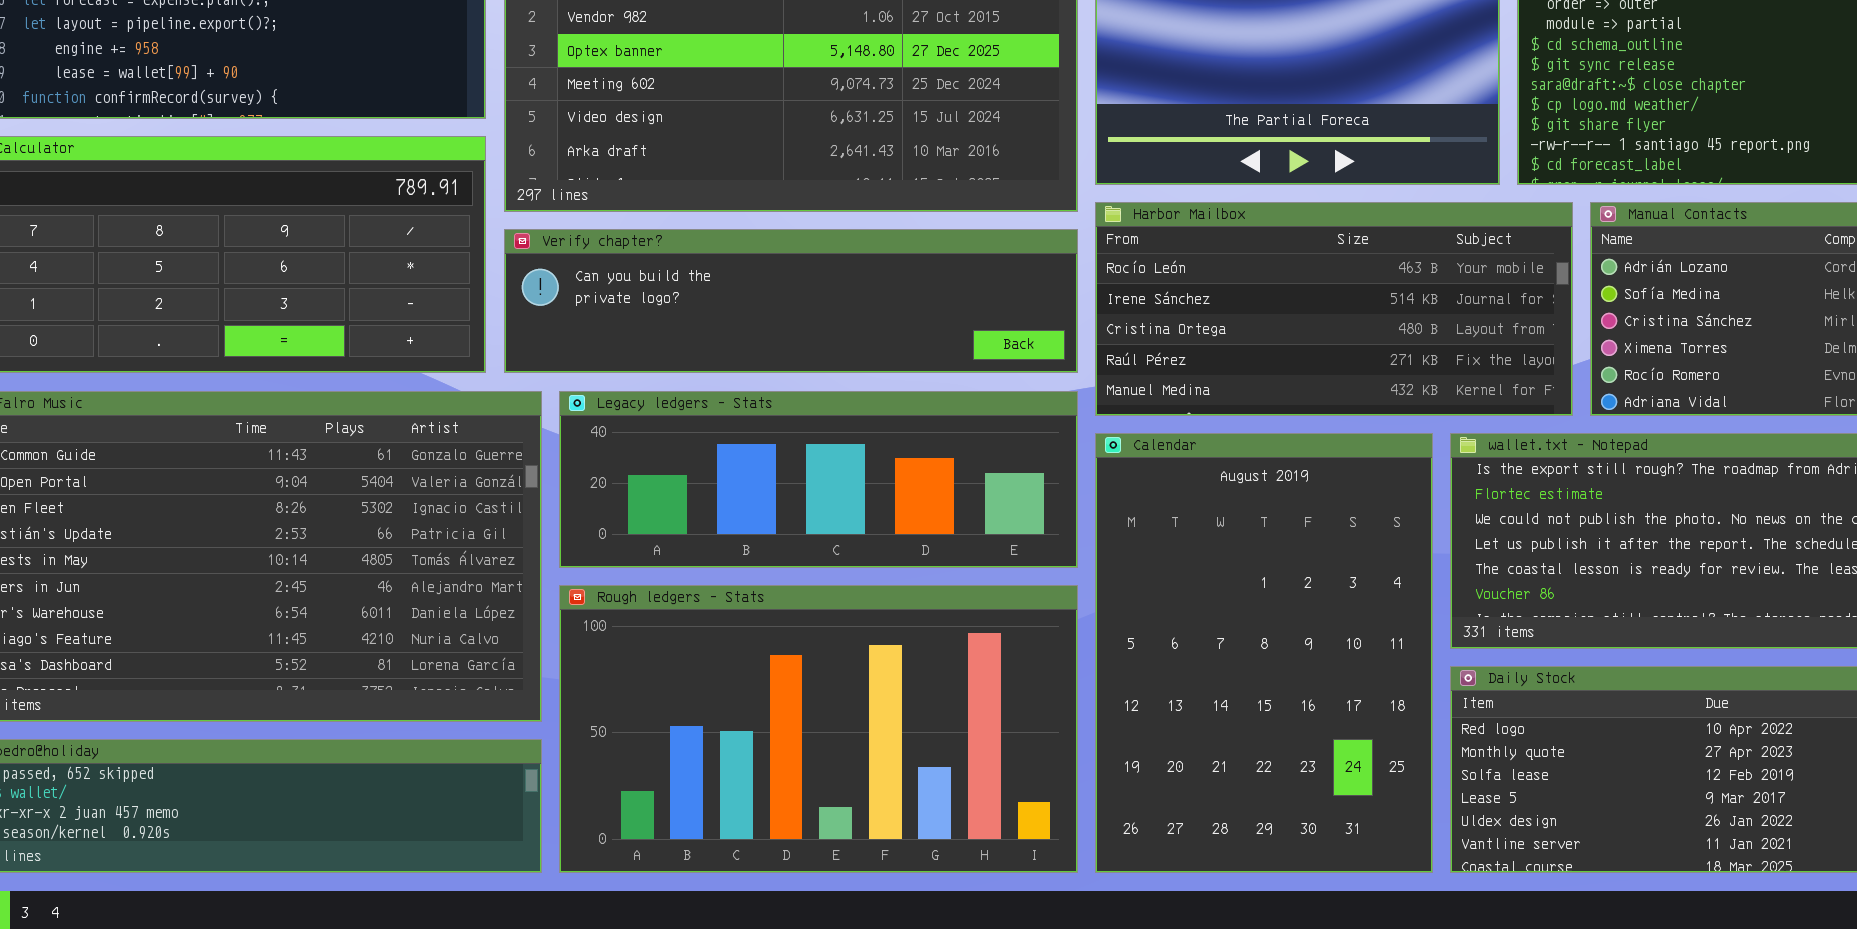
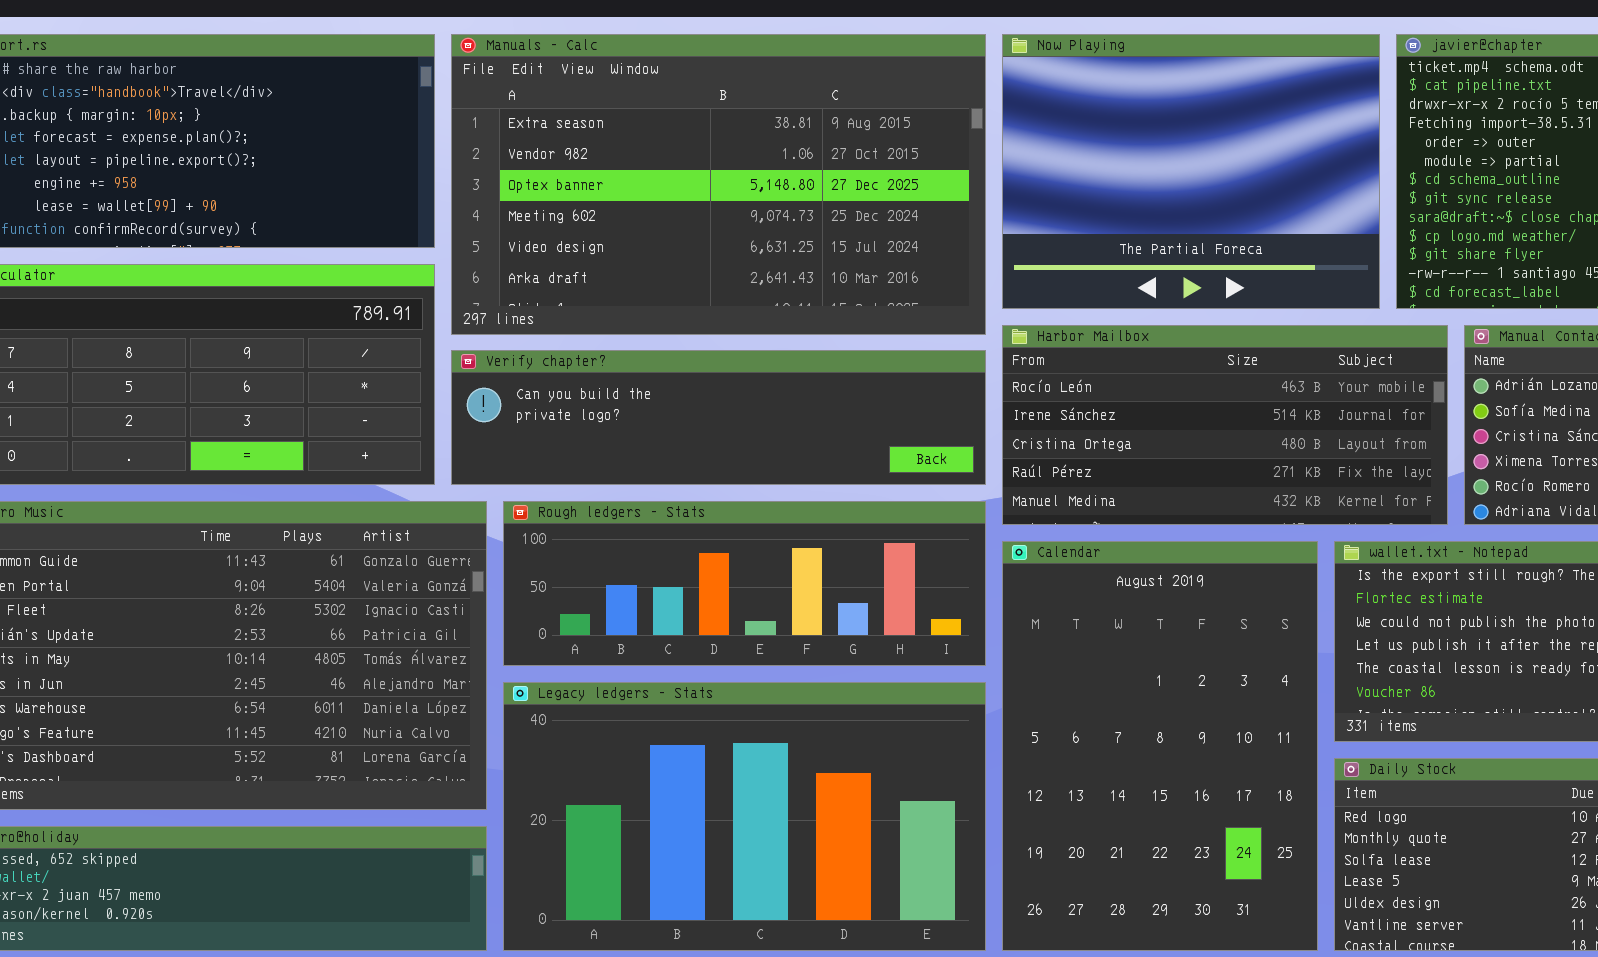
Legacy ledgers - Stats: [559,391,1078,568] -> [503,682,986,951], moved, resized
Rough ledgers - Stats: [559,585,1078,873] -> [503,501,986,666], moved, resized

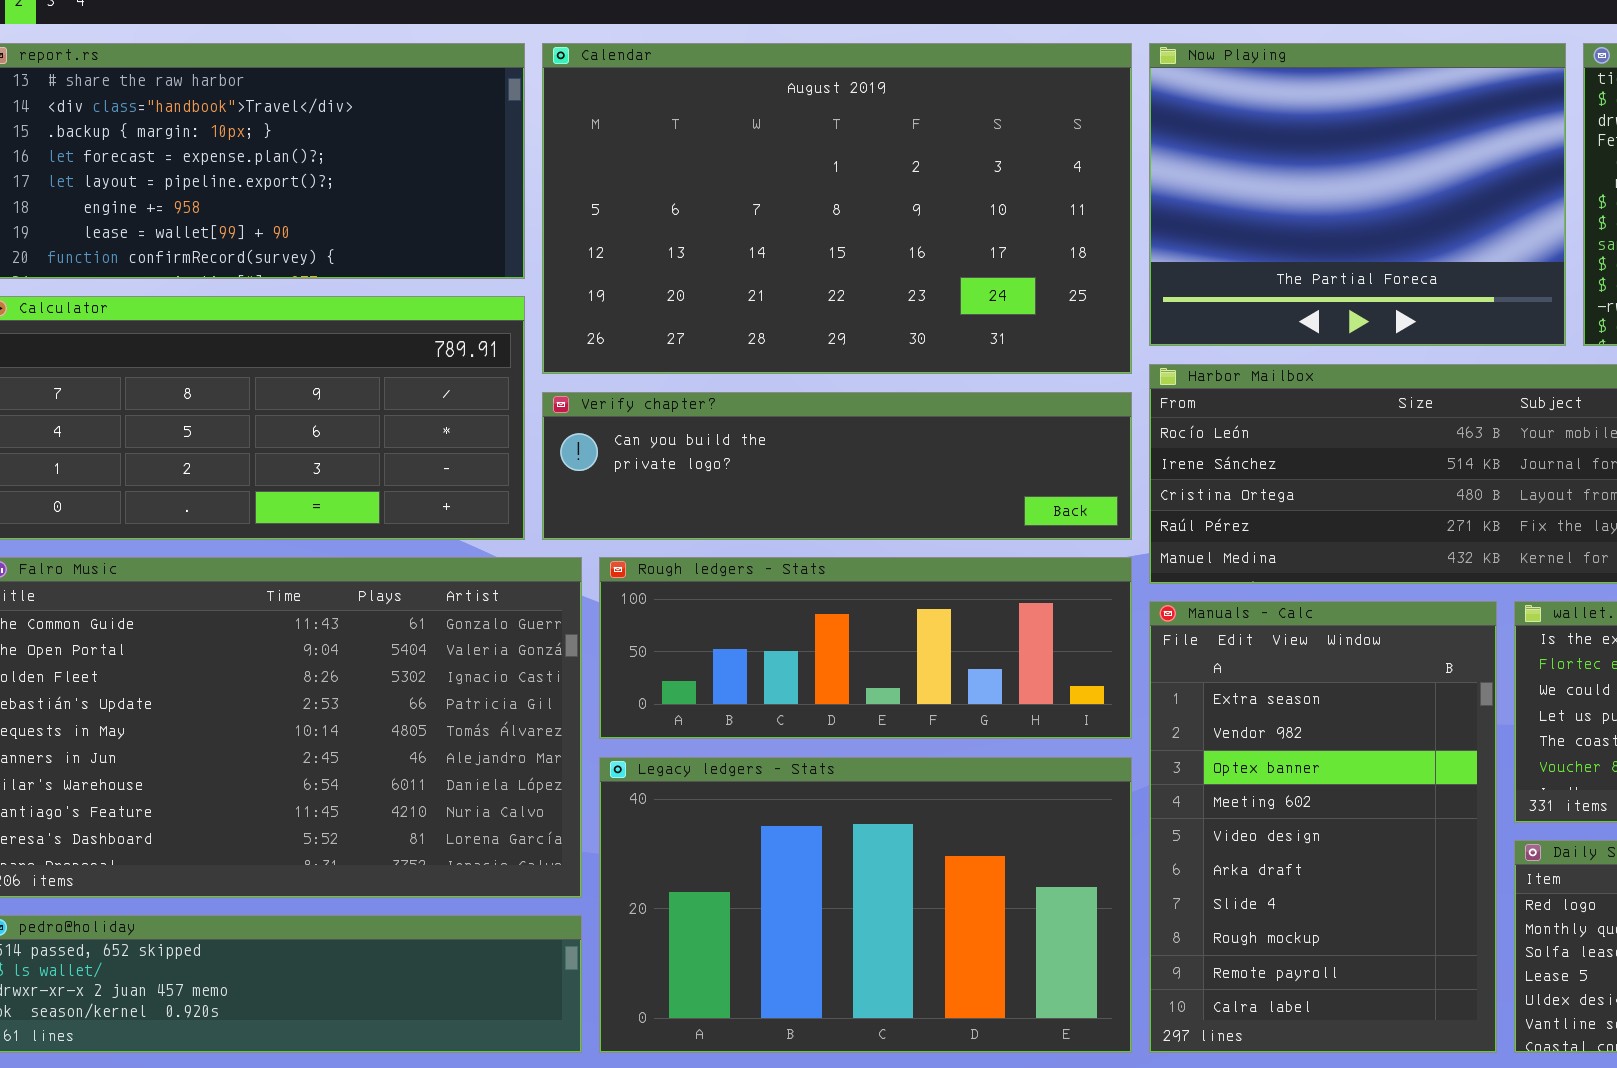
Manuals - Calc: [451,34,986,335] -> [1149,601,1497,1053], moved, resized
Calendar: [1002,541,1318,951] -> [542,43,1132,374], moved, resized

